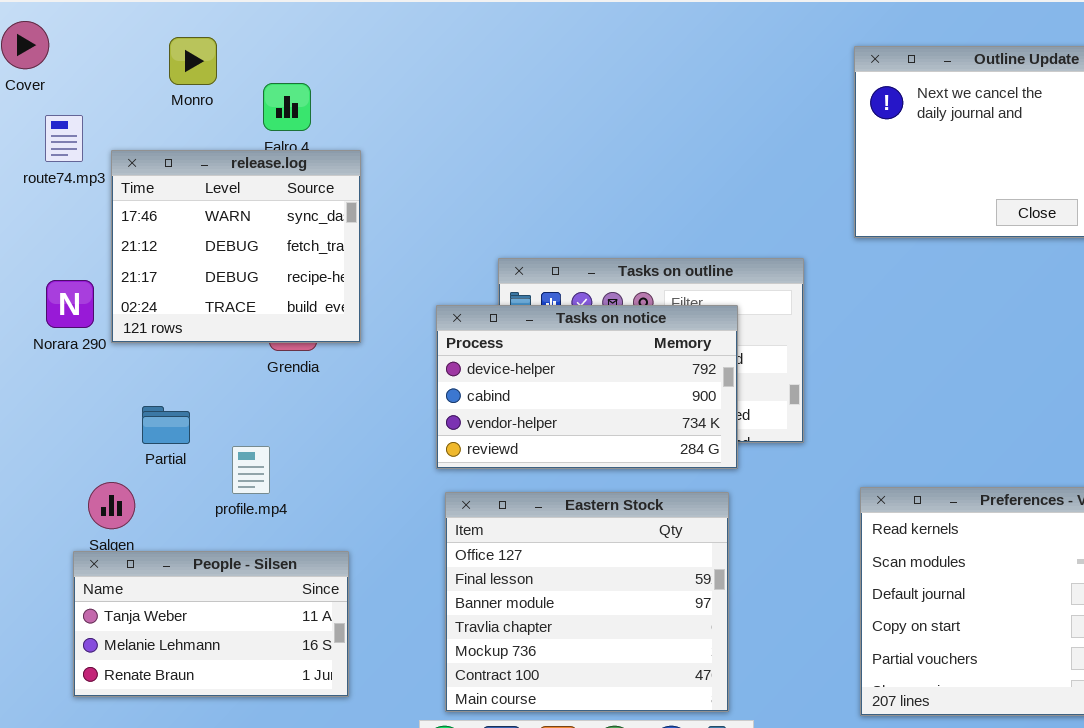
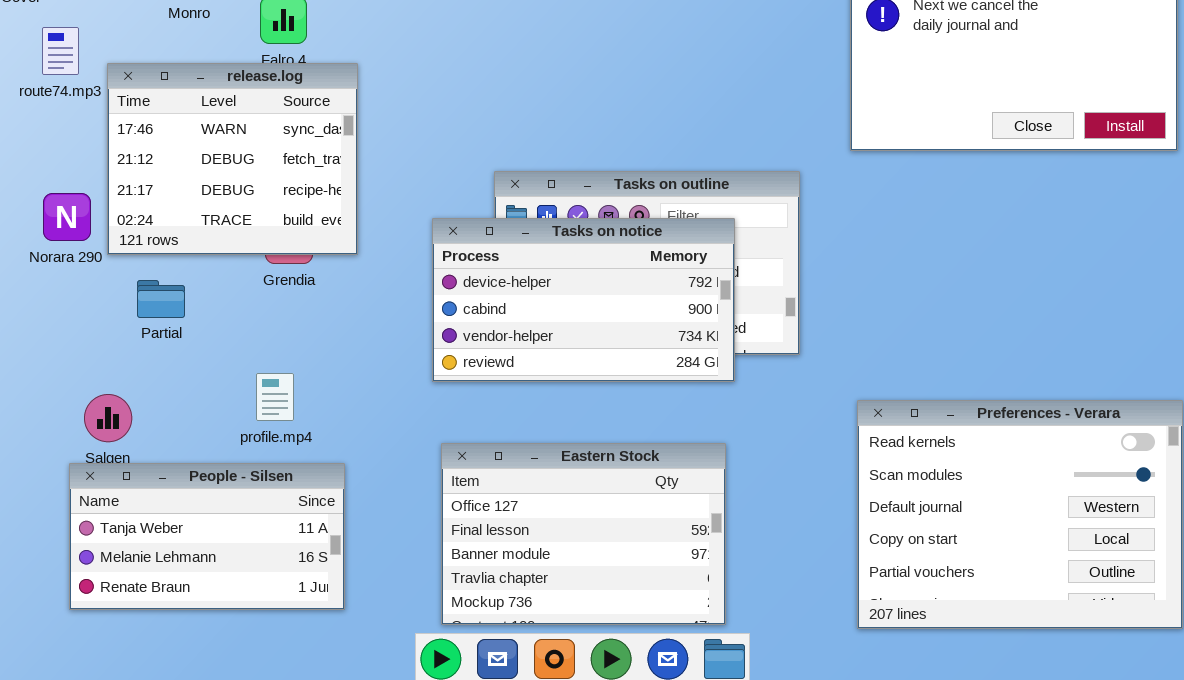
Partial: [142,406,190,444] -> [137,280,185,318], moved
profile.mp4: [232,446,270,494] -> [256,373,294,421], moved
Eastern Stock: [445,492,729,712] -> [441,443,726,625], resized

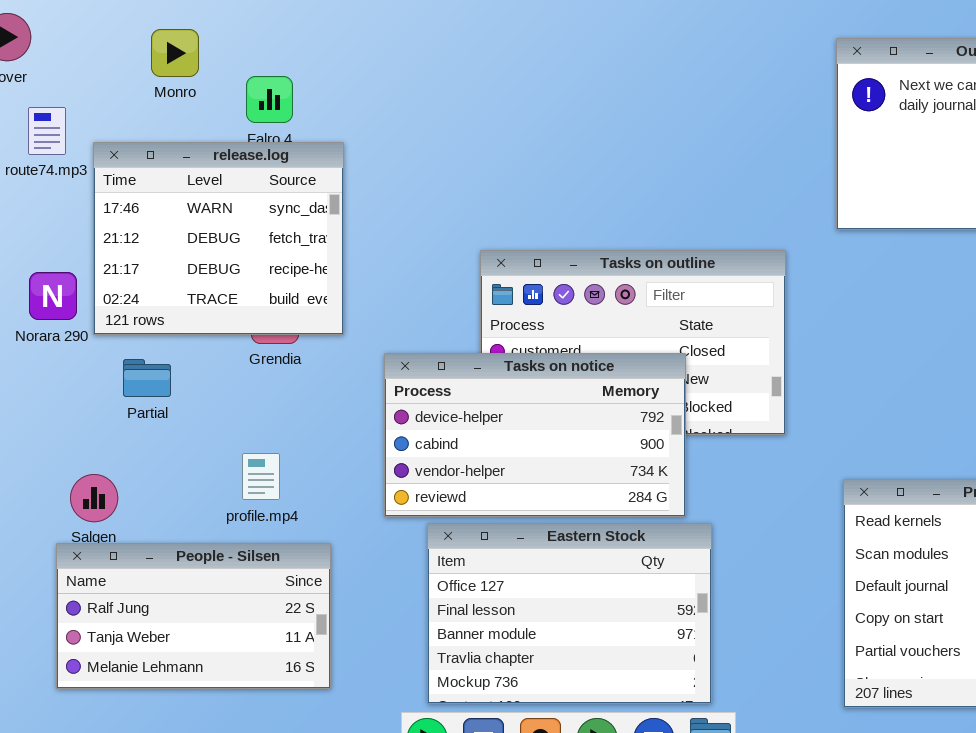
Tasks on notice: [432,218,735,382] -> [384,353,686,517], moved
People - Silsen: [69,463,345,610] -> [56,543,331,689], scrolled up 1 row

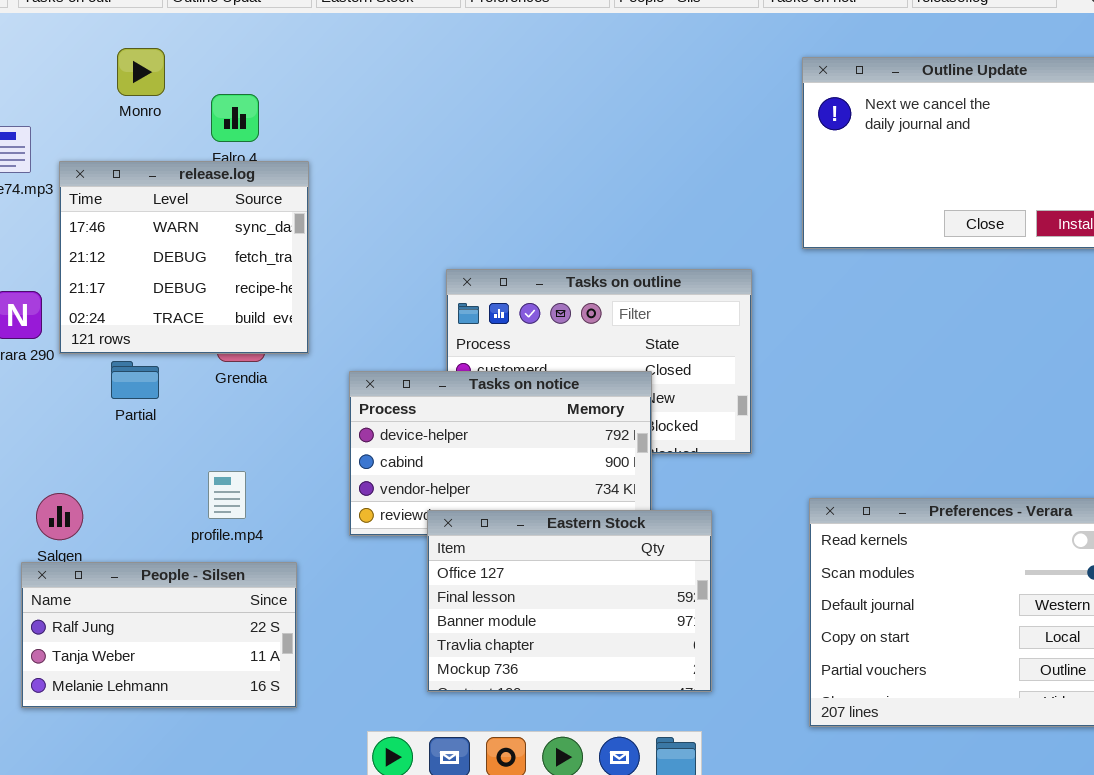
Partial: [123,359,171,397] -> [111,361,159,399], moved
Eastern Stock: [427,523,712,704] -> [427,510,712,692], moved

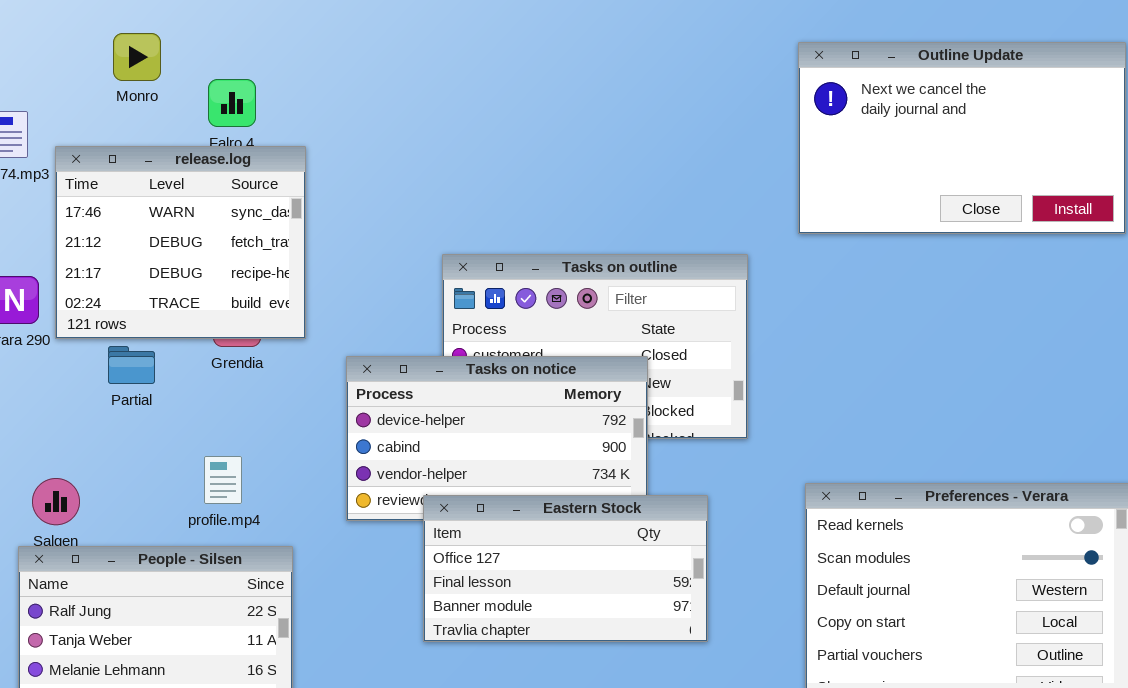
Eastern Stock: [427,510,712,692] -> [423,495,708,642], resized

